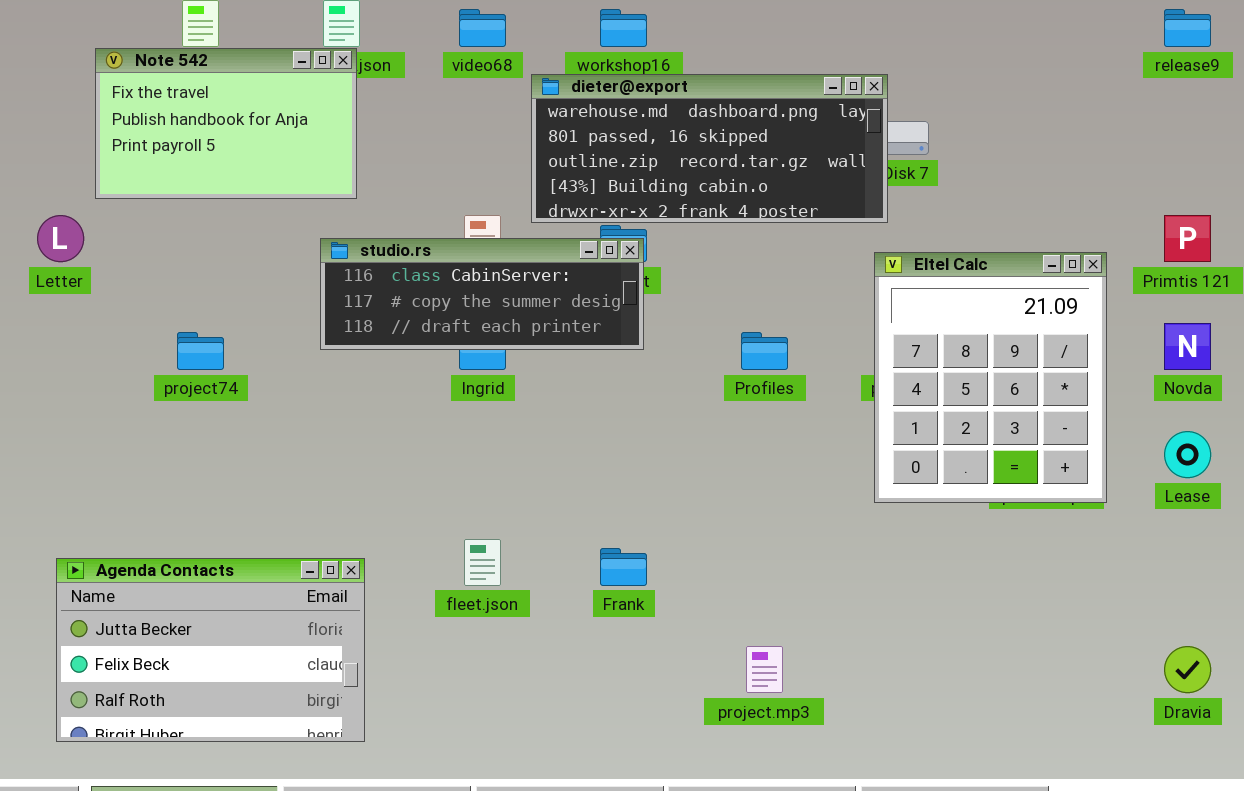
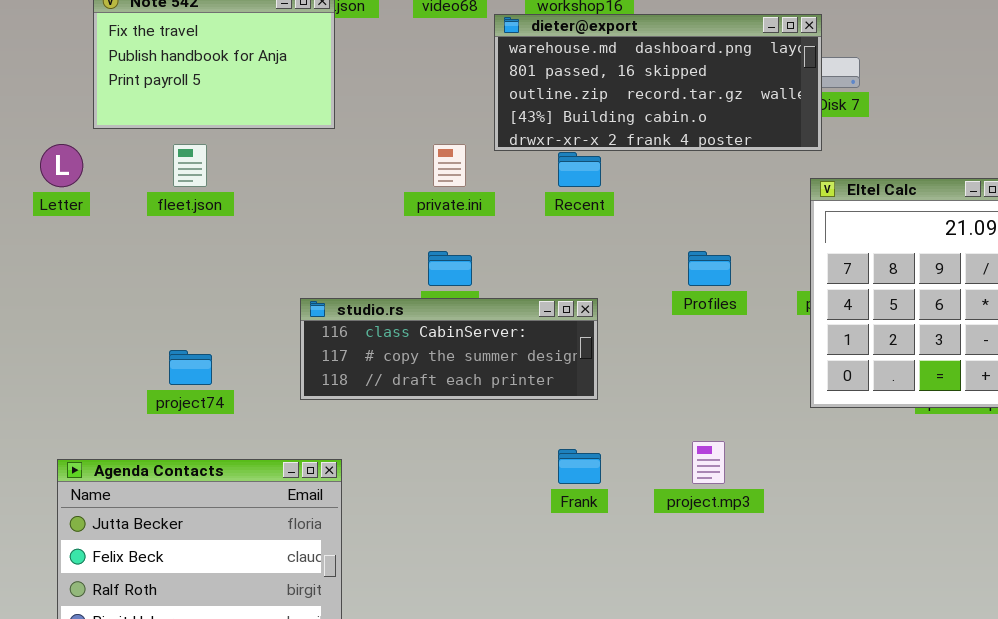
studio.rs: [320,238,644,350] -> [300,298,598,400], moved
project74: [177,332,224,370] -> [169,350,212,385], moved
fleet.json: [464,539,501,586] -> [173,144,207,187], moved
project.mp3: [746,646,783,693] -> [692,441,725,484], moved

